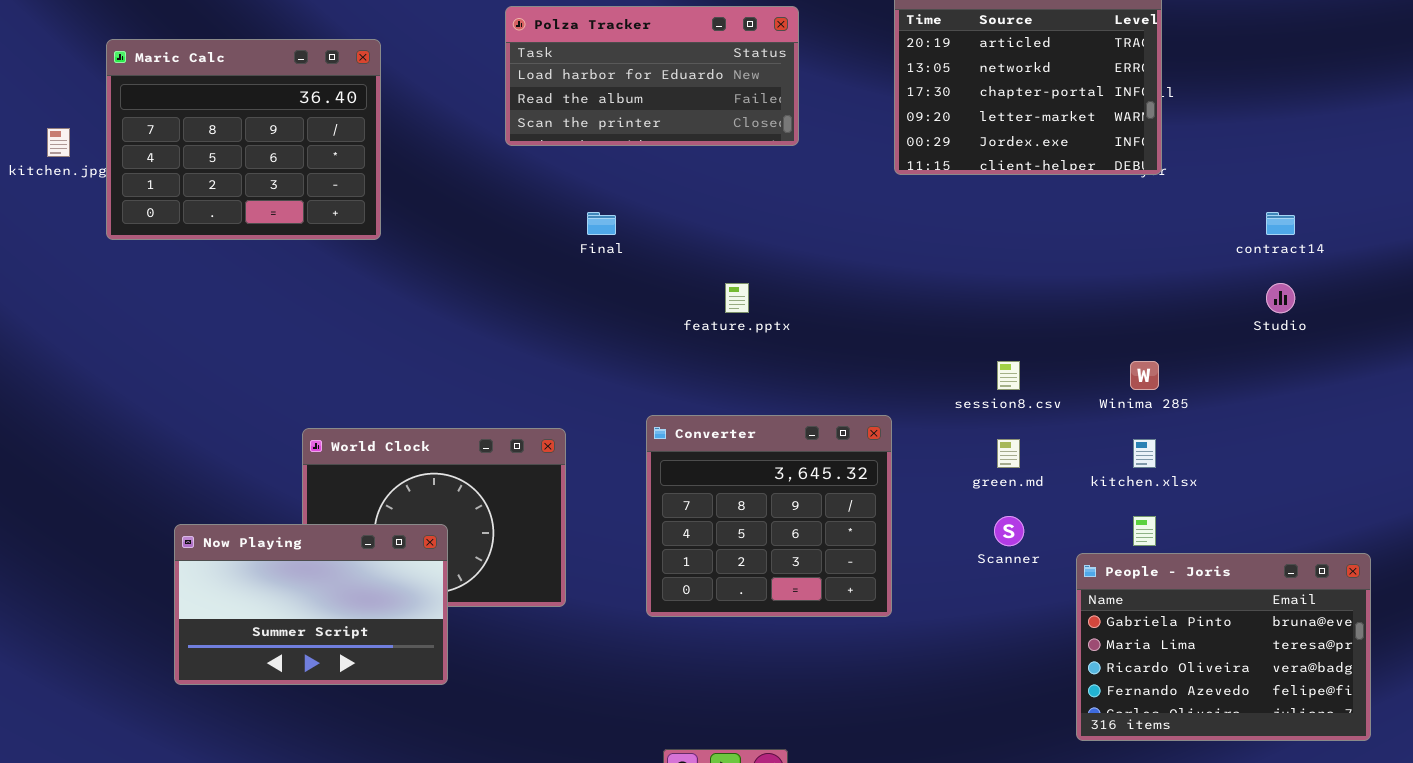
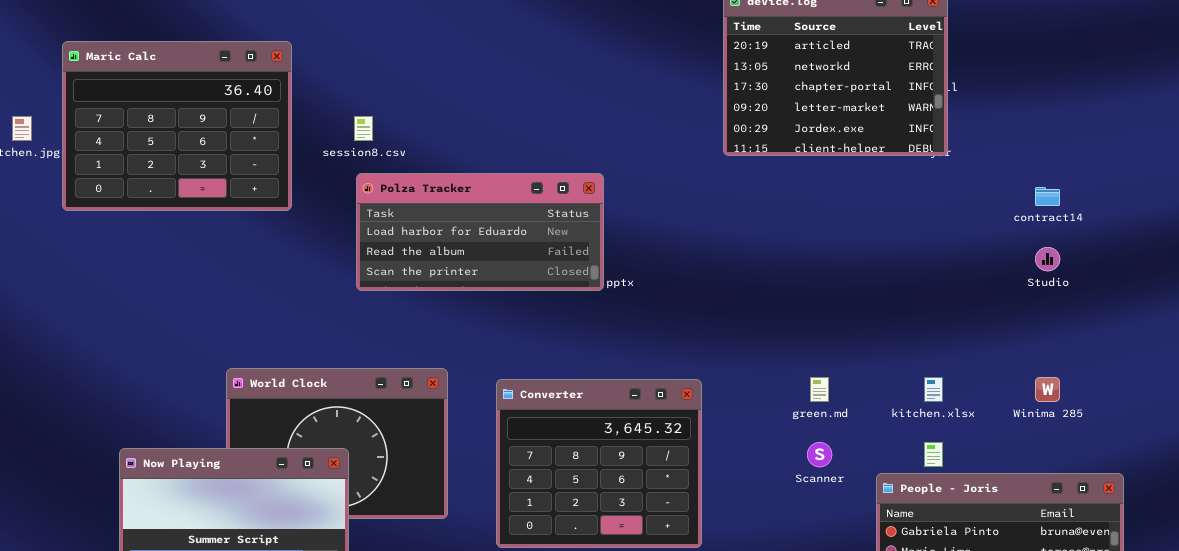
Polza Tracker: [505,6,799,146] -> [356,173,604,291], moved
session8.csv: [997,361,1020,390] -> [354,116,373,141], moved
Winima 285: [1130,361,1159,390] -> [1035,377,1060,402], moved
Converter: [646,415,892,617] -> [496,379,702,548], moved

